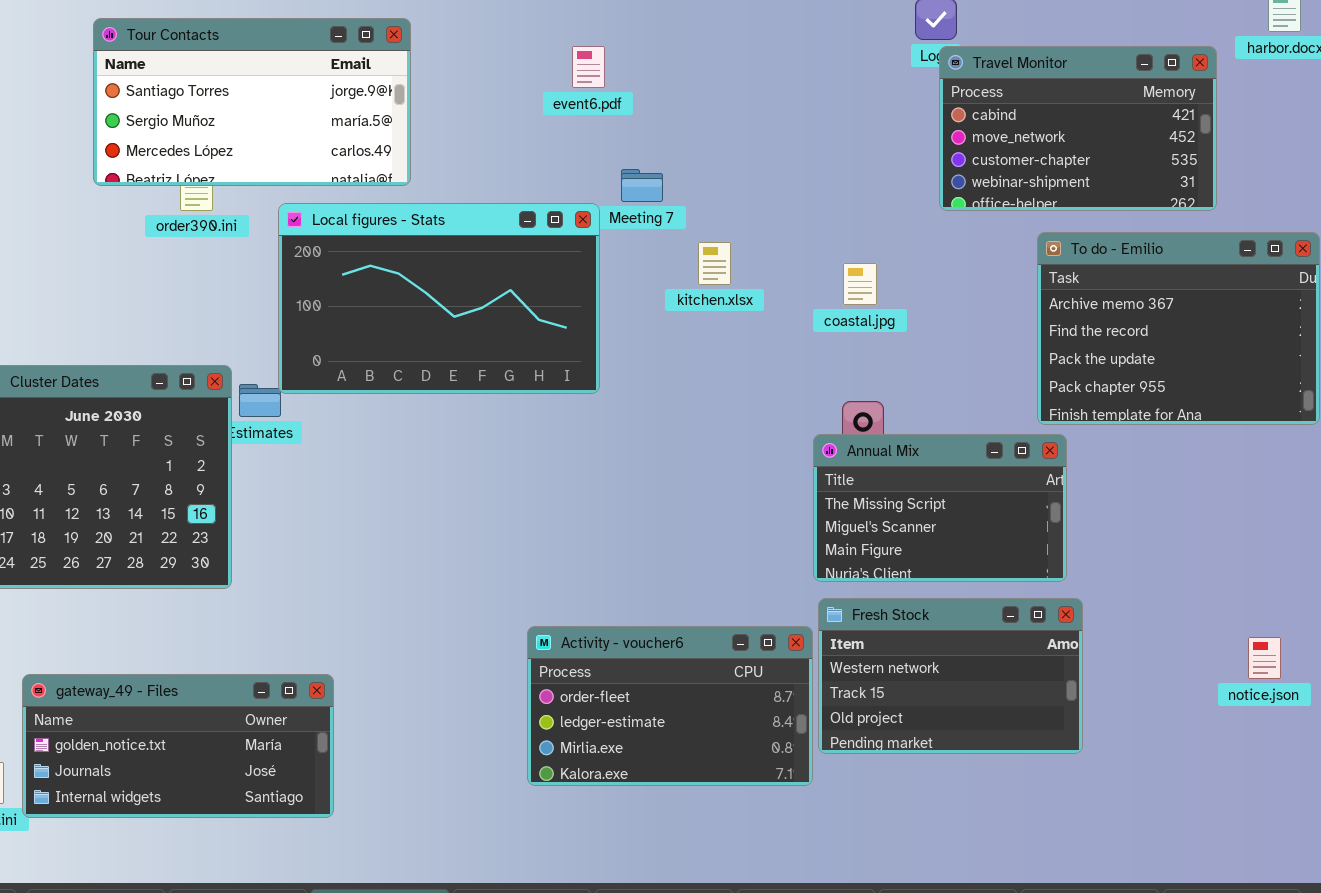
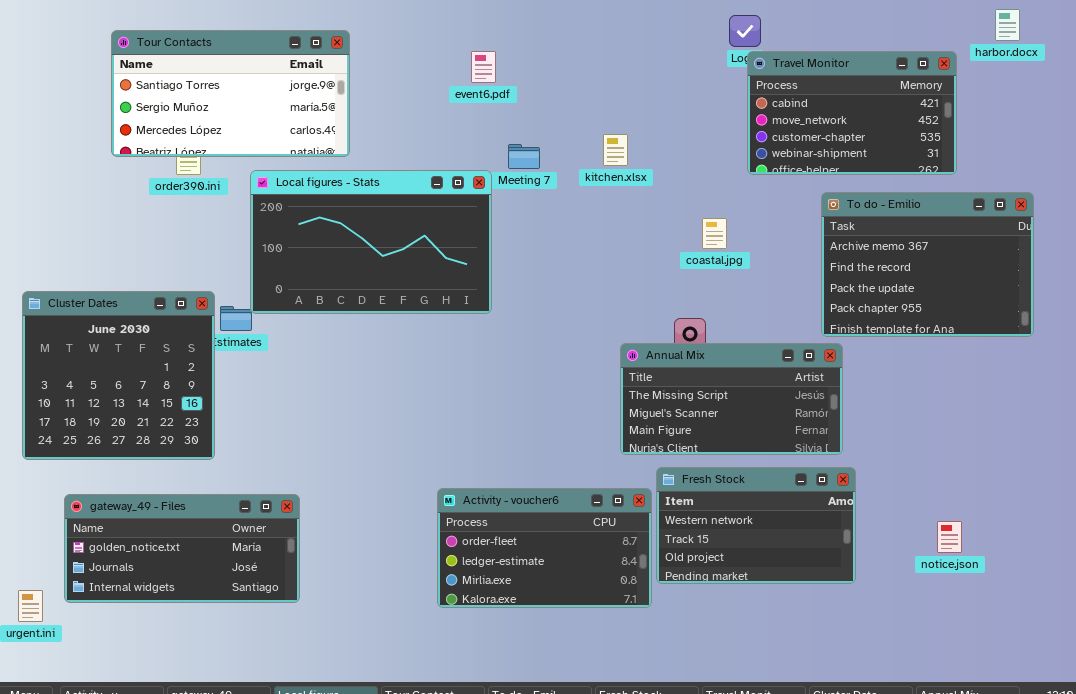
kitchen.xlsx: [698,242,731,285] -> [603,134,628,166], moved
coastal.jpg: [843,263,877,305] -> [702,218,727,249], moved
Annual Mix: [813,434,1067,582] -> [620,343,843,455], resized
notice.json: [1248,637,1281,679] -> [937,521,962,553], moved
gateway_49 - Files: [22,674,334,818] -> [64,494,300,603], moved

